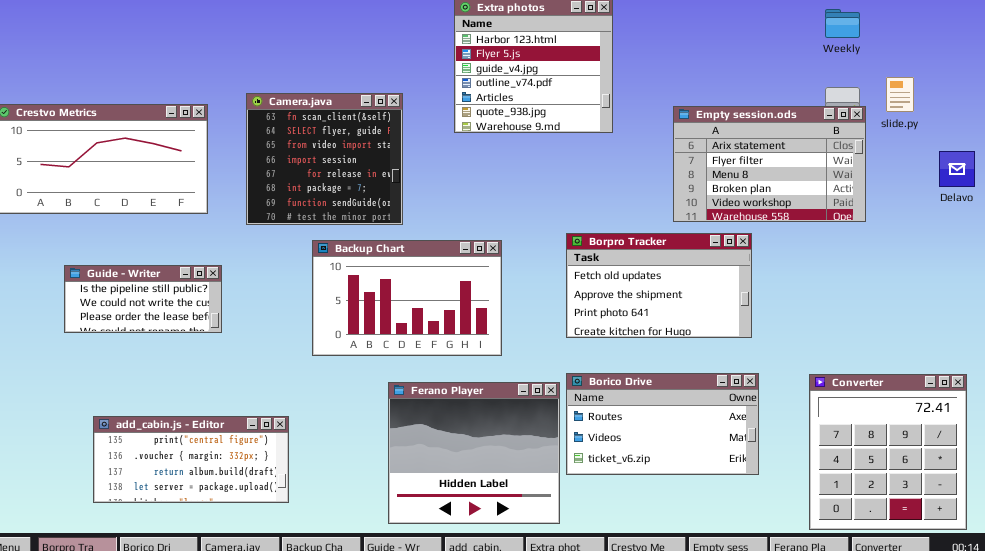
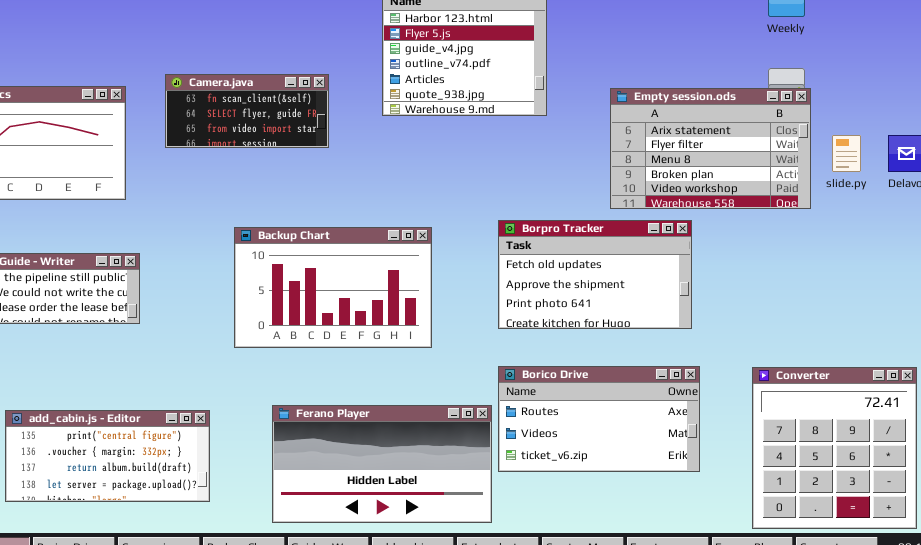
slide.py: [886,77,914,112] -> [832,135,861,172], moved
Camera.java: [246,93,403,225] -> [165,74,329,148], resized
Ferano Player: [388,382,560,524] -> [272,405,492,523], resized

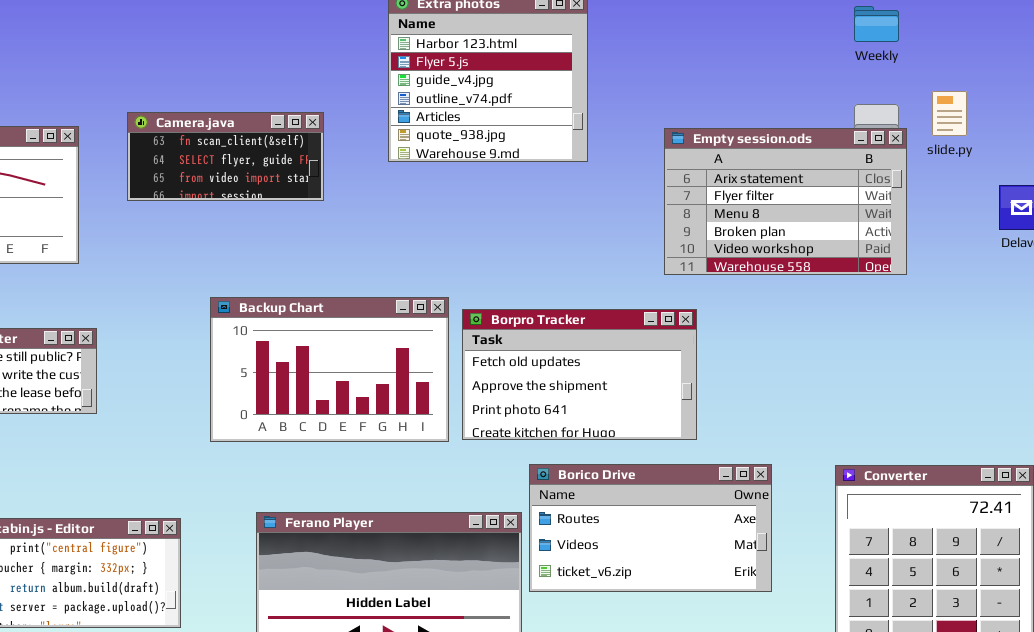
slide.py: [832,135,861,172] -> [932,91,967,136], moved
Borpro Tracker: [498,220,692,329] -> [462,309,697,440], moved

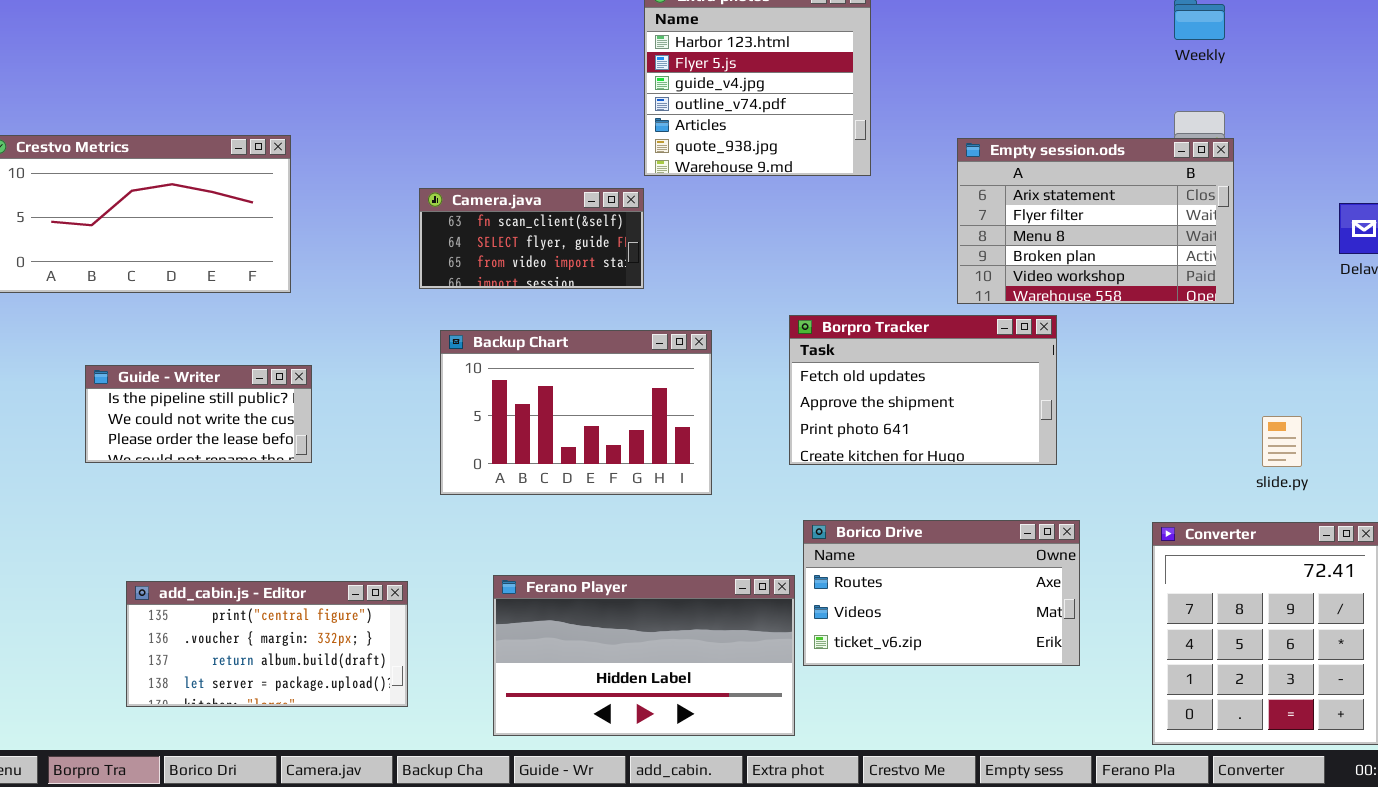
slide.py: [932,91,967,136] -> [1262,416,1302,467], moved
Camera.java: [127,112,324,201] -> [419,188,644,289], moved
Borpro Tracker: [462,309,697,440] -> [789,315,1057,465], moved

